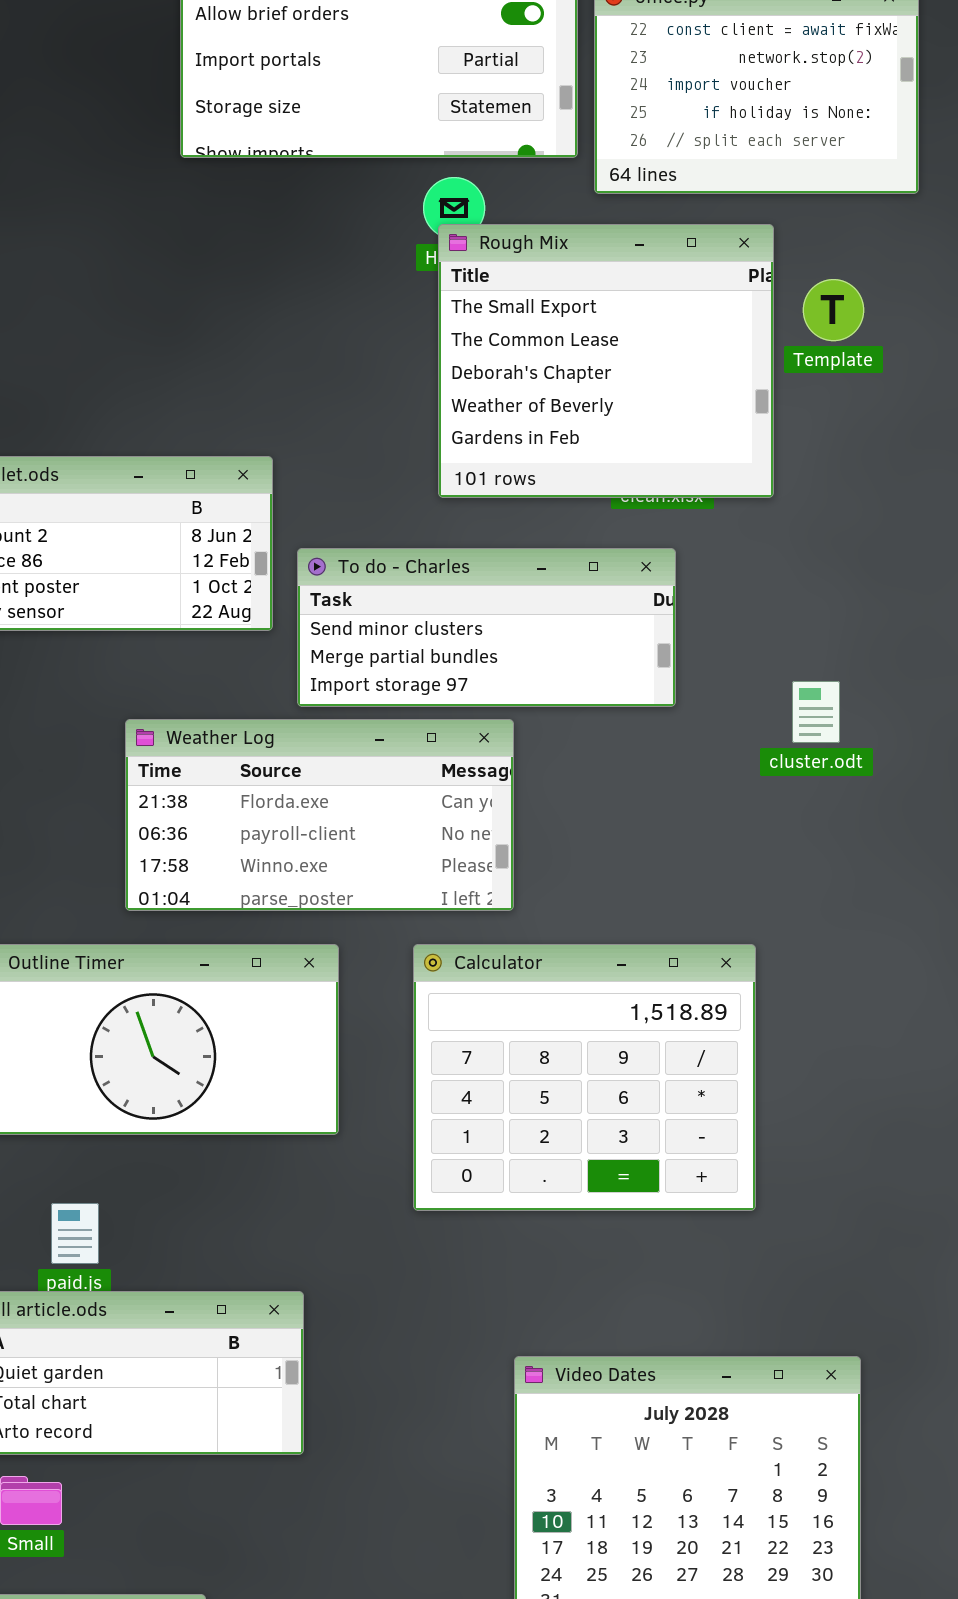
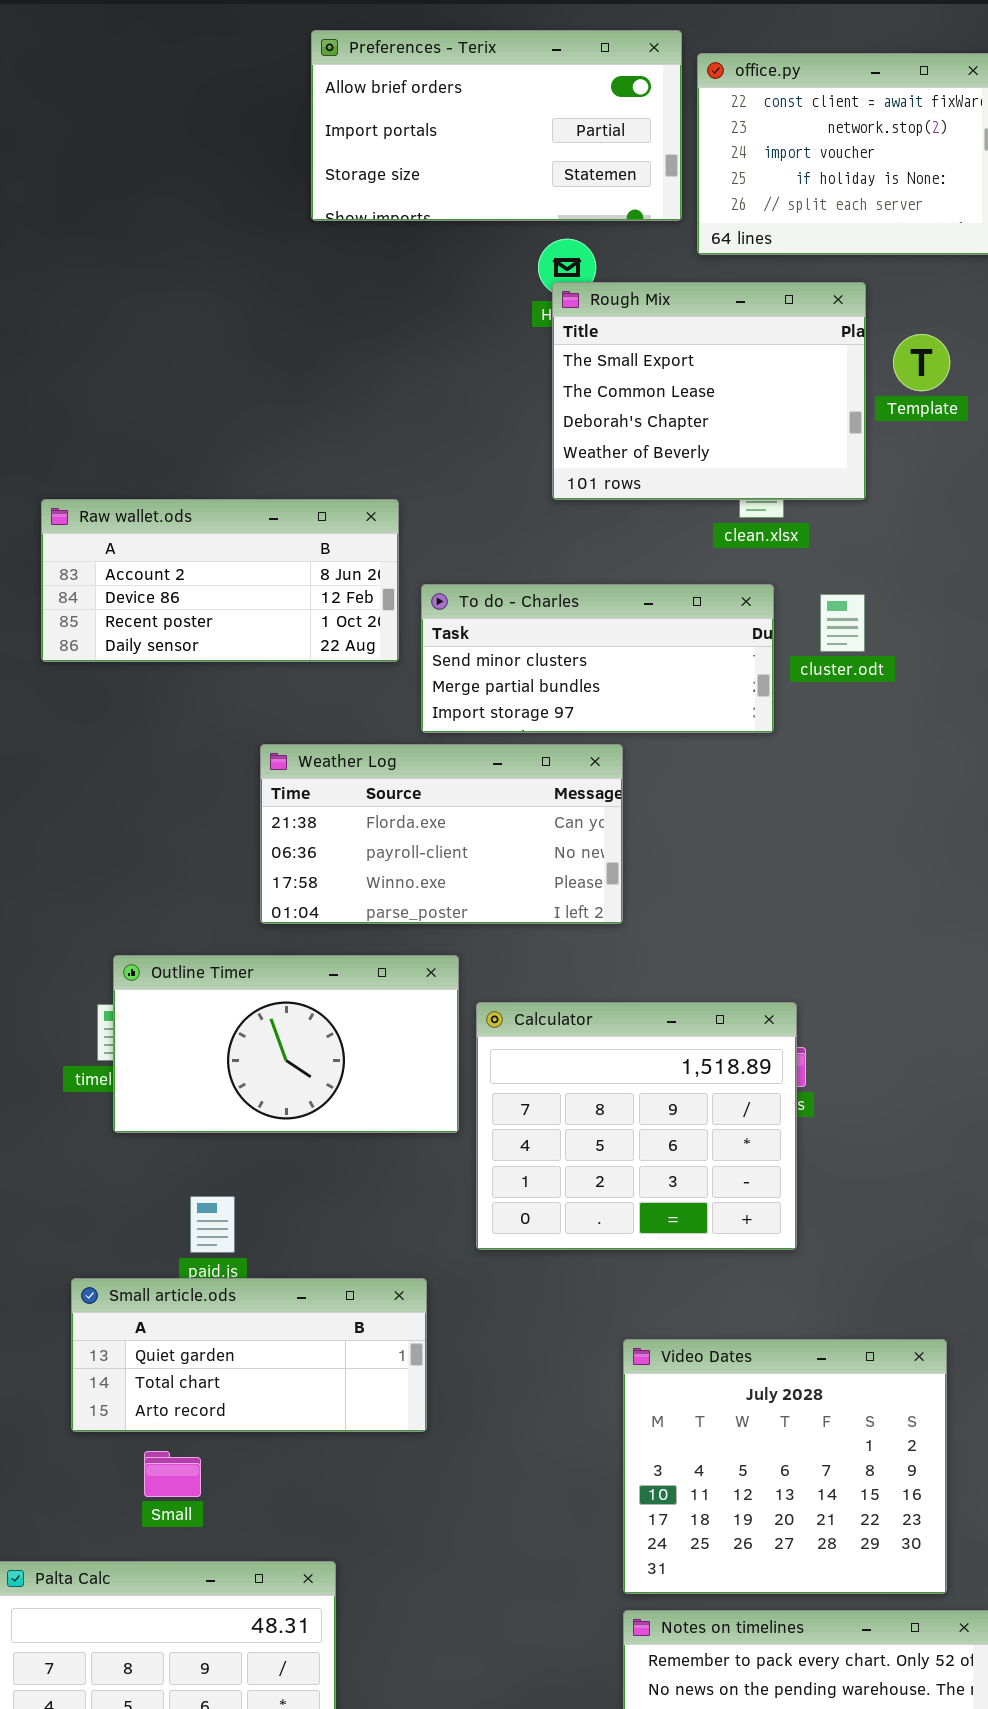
Rough Mix: [438,224,774,498] -> [552,282,866,500], resized
cluster.odt: [792,681,840,743] -> [820,594,865,652], moved
Calculator: [413,944,756,1211] -> [476,1002,797,1250], moved

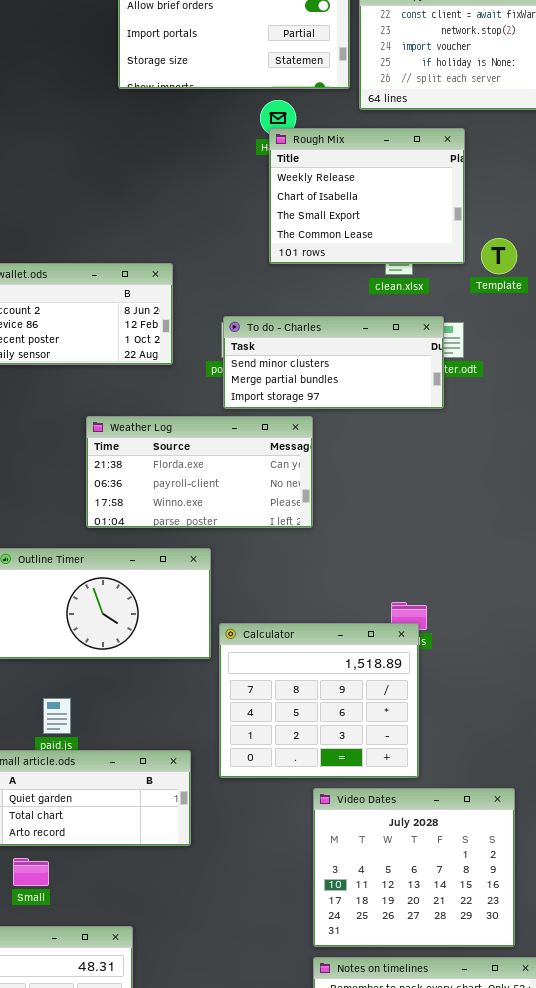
Rough Mix: [552,282,866,500] -> [269,128,465,264], scrolled up 2 rows
Template: [893,334,950,391] -> [481,238,517,274], moved
To do - Charles: [421,584,774,733] -> [223,316,444,409], moved
Calculator: [476,1002,797,1250] -> [219,623,419,778], moved

